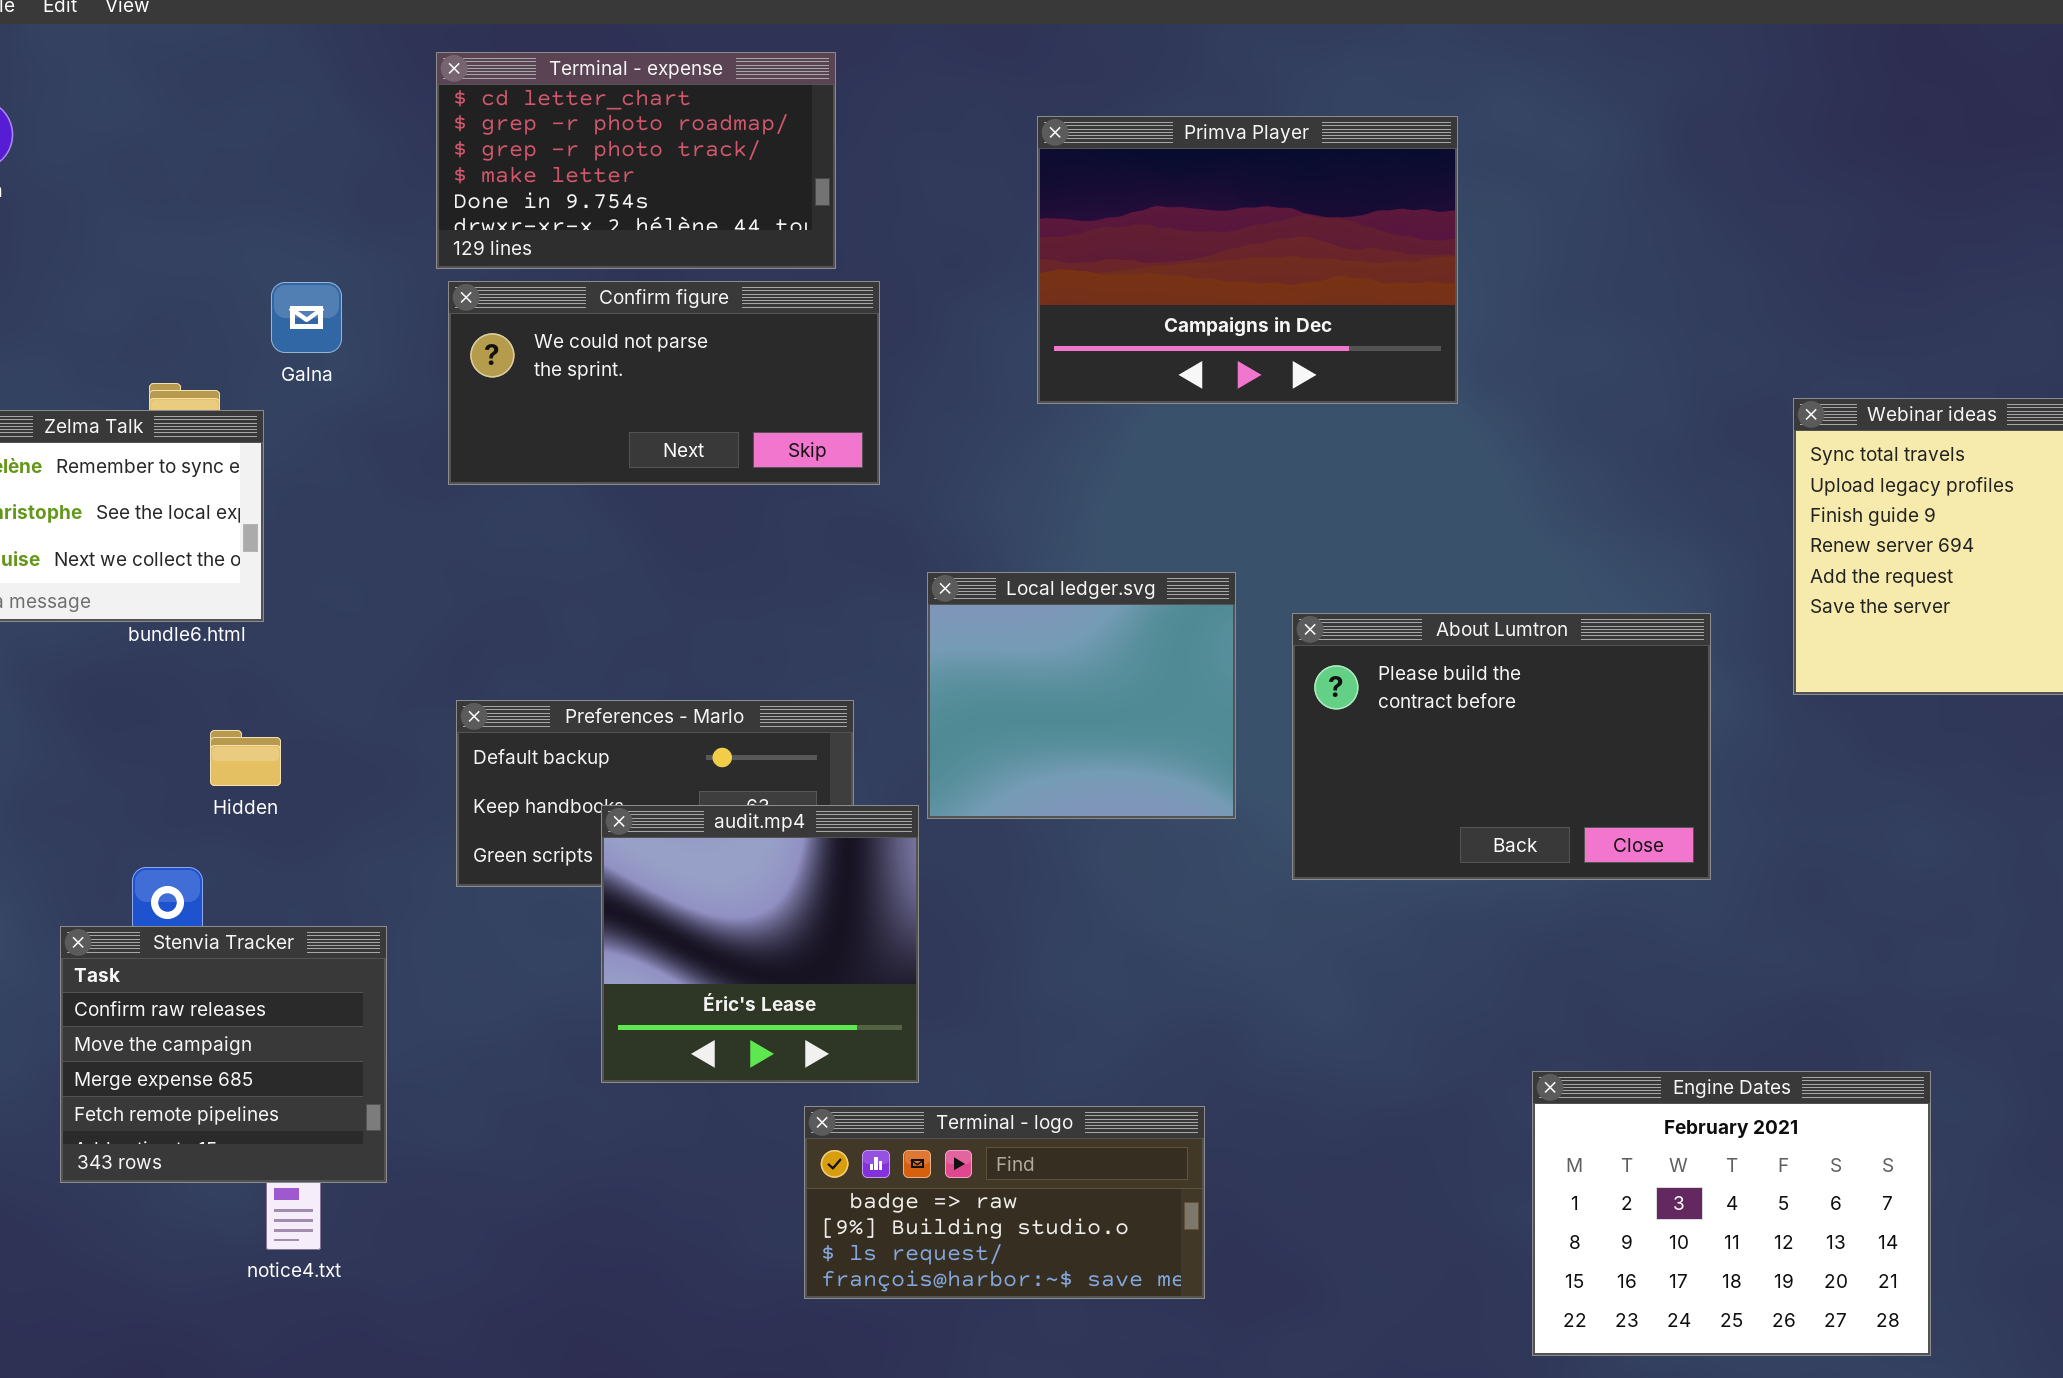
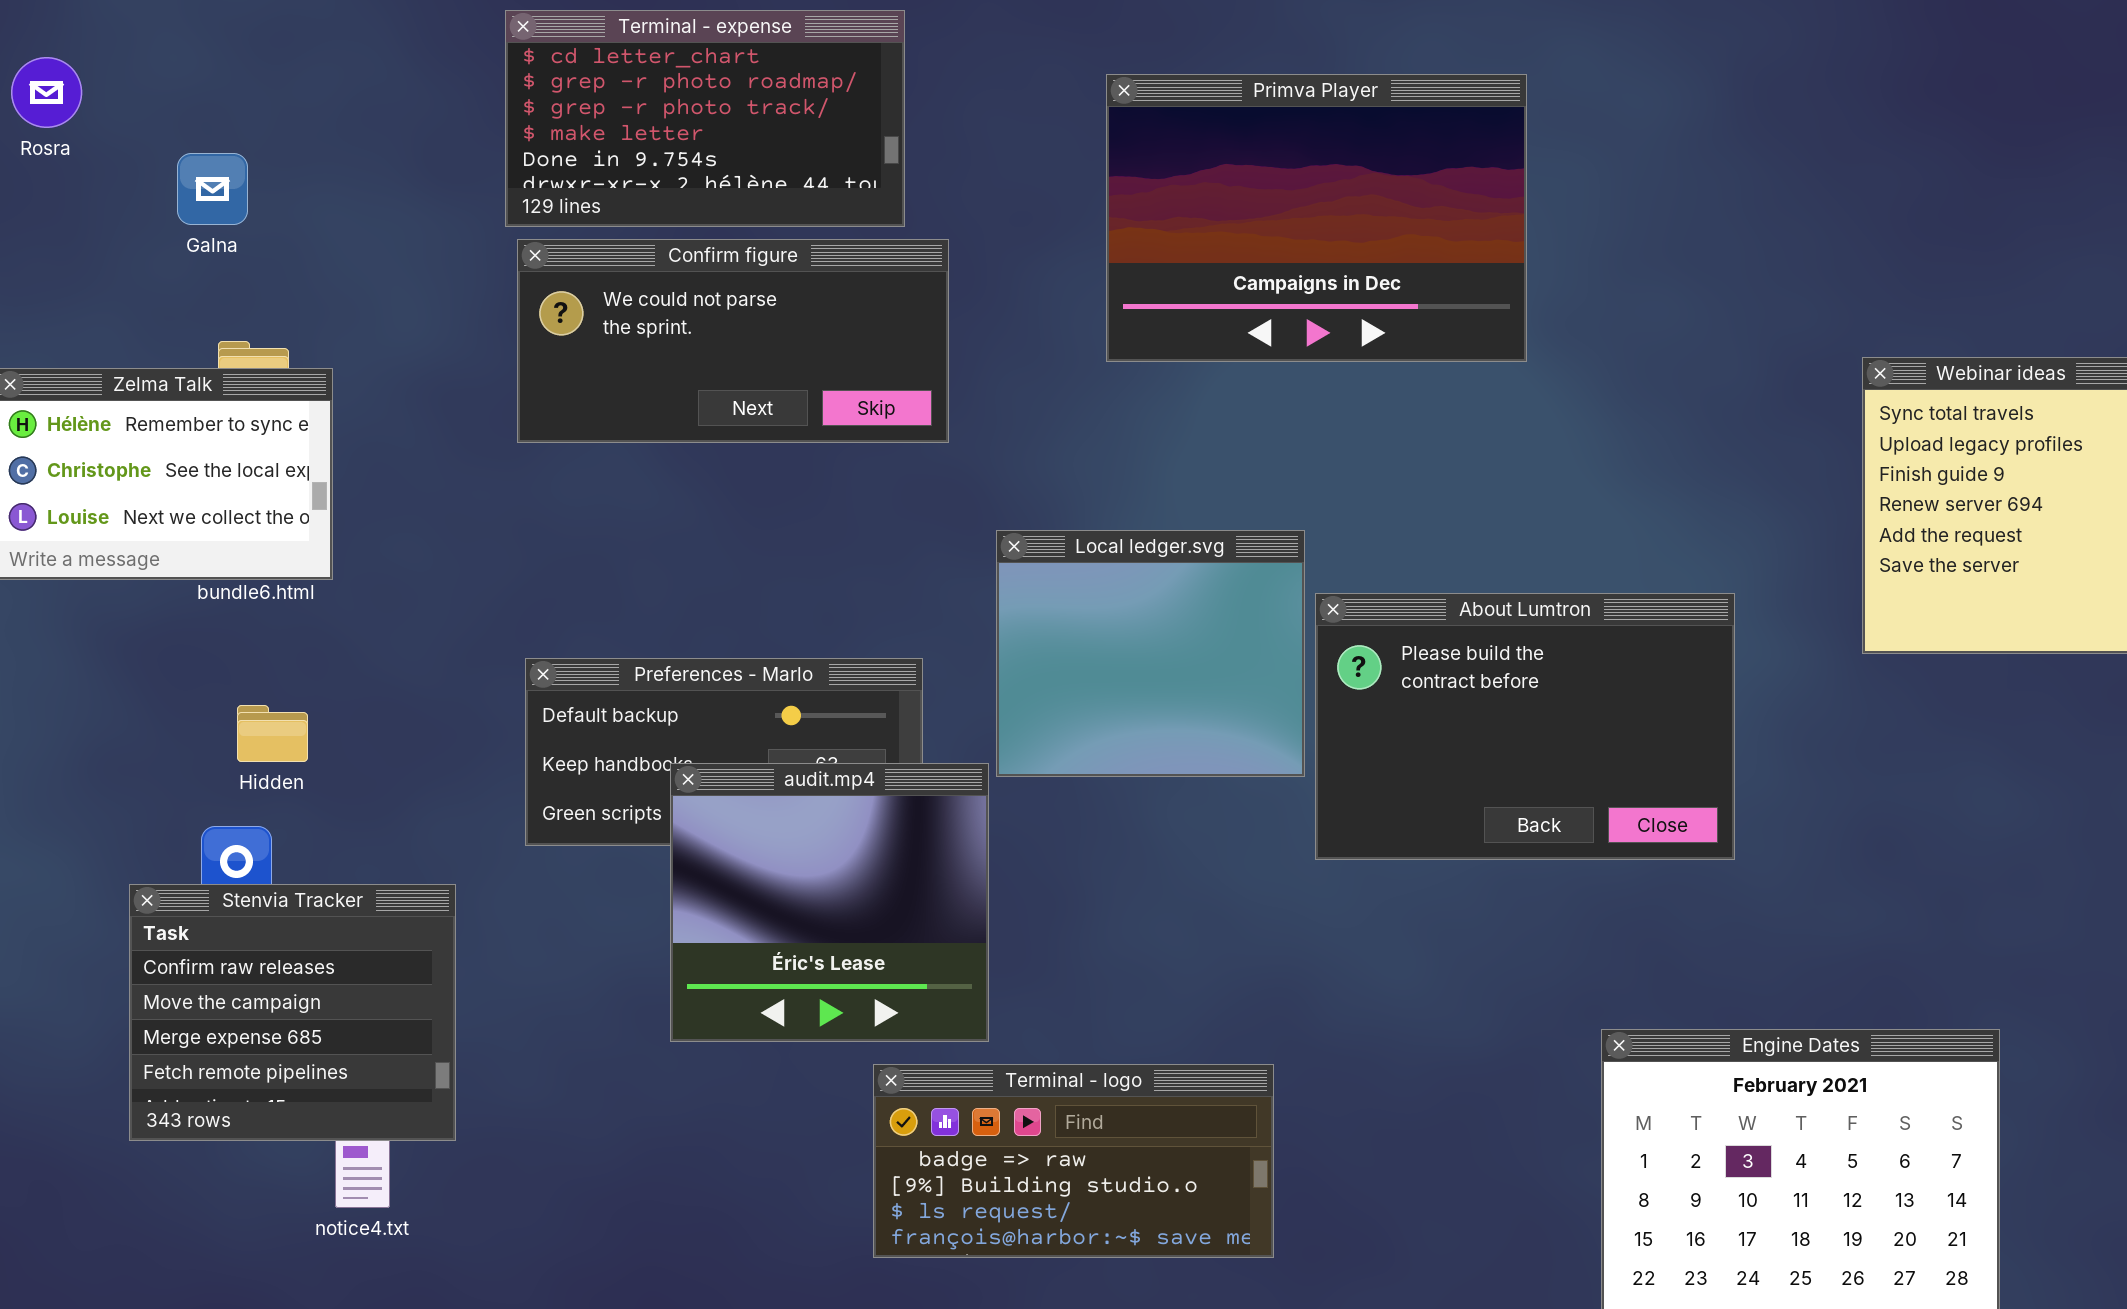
Galna: [271,282,342,353] -> [177,153,248,225], moved
About Lumtron: [1292,613,1711,880] -> [1315,593,1735,860], moved
Hidden: [210,730,281,786] -> [237,705,308,762], moved

